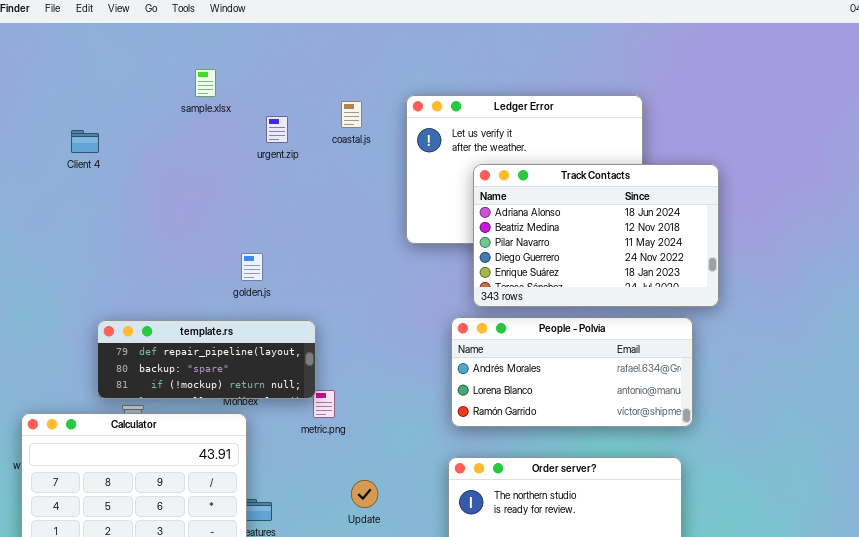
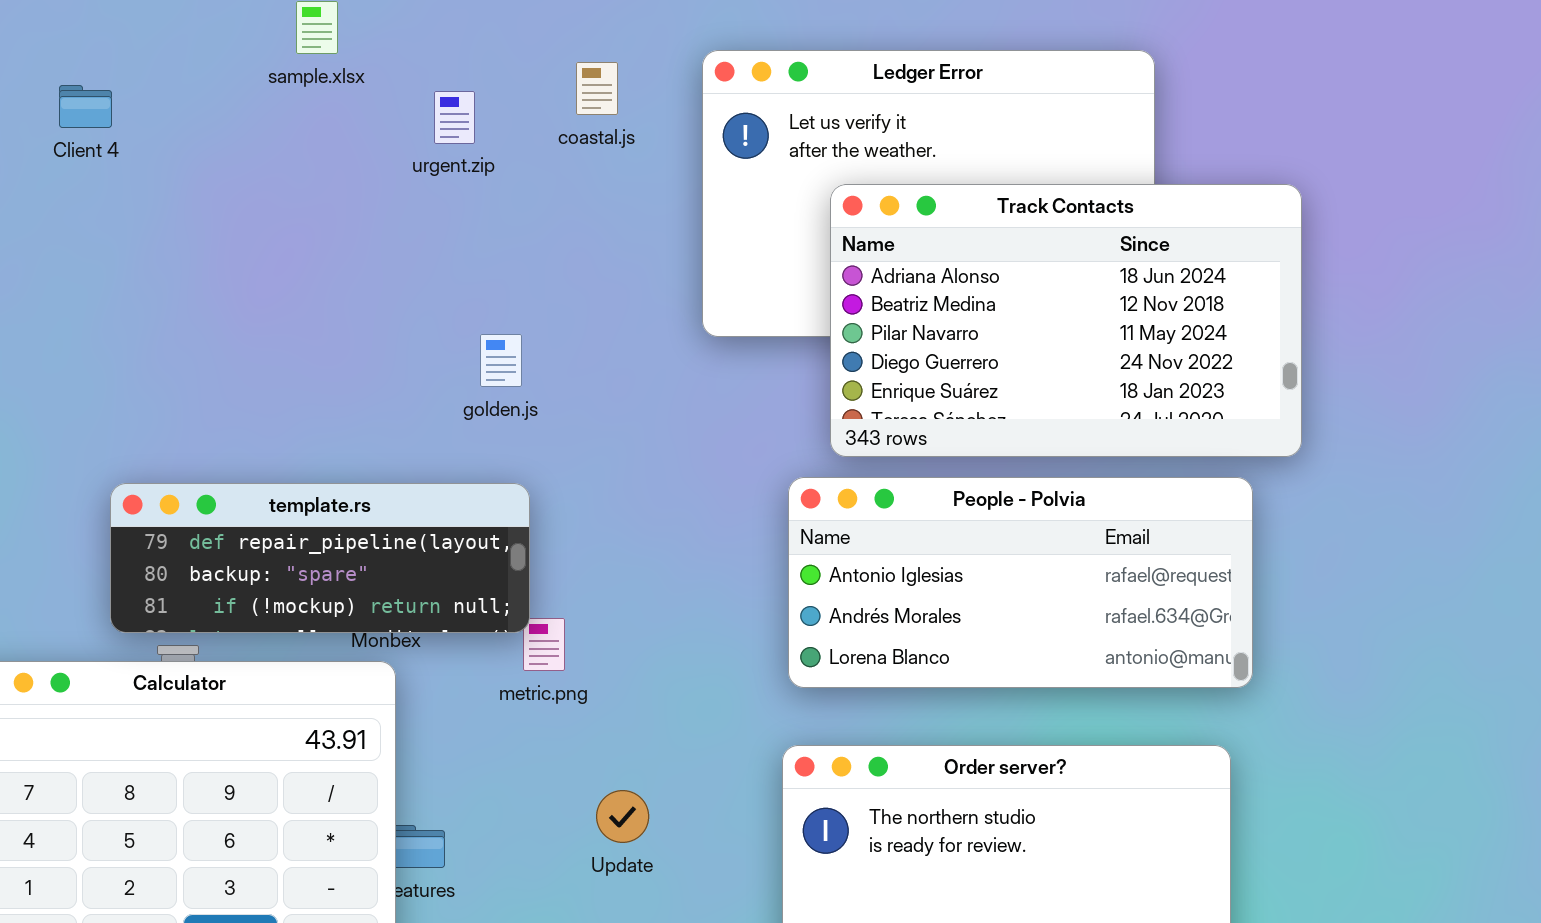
Client 4: [71,130,99,153] -> [59,85,112,128], moved
golden.js: [241,253,263,281] -> [480,334,522,387], moved
People - Polvia: [451,317,693,427] -> [788,477,1253,688], scrolled up 1 row

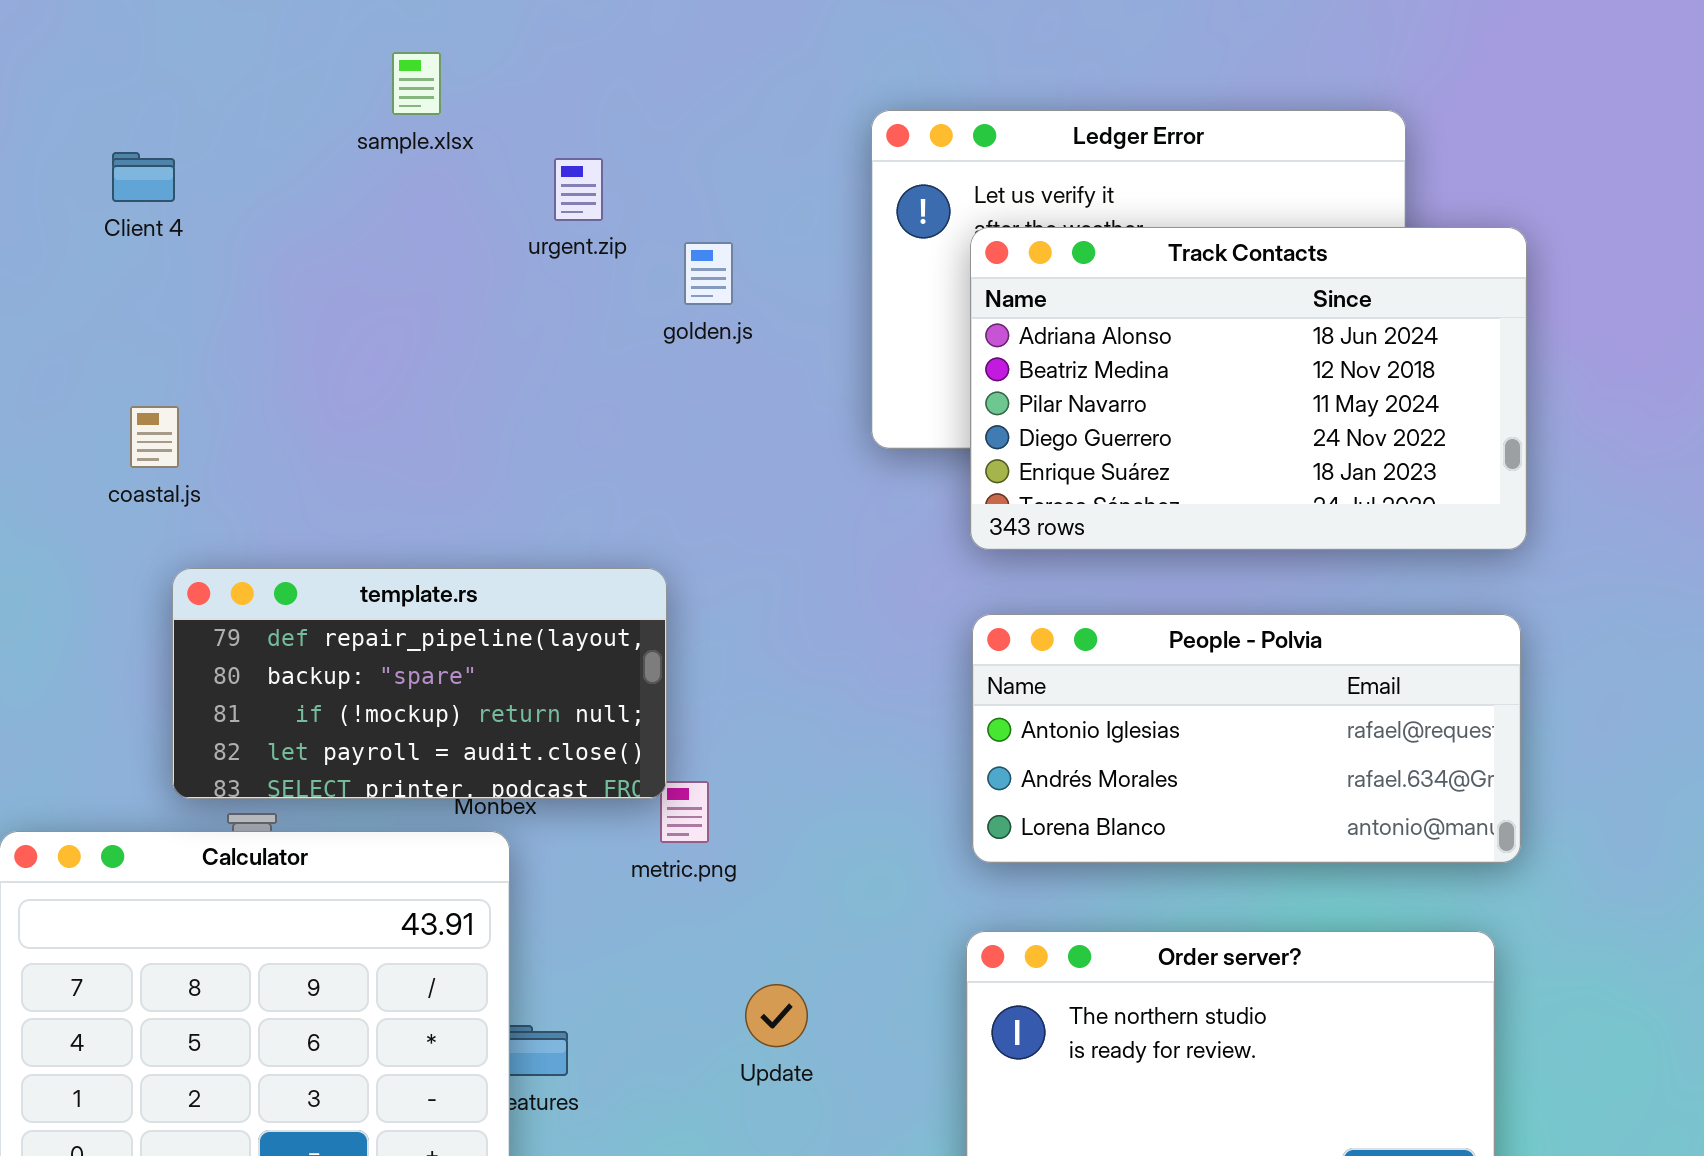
coastal.js: [576,62,618,115] -> [130,406,179,468], moved
Track Contacts: [830,184,1302,457] -> [970,227,1527,550], moved
golden.js: [480,334,522,387] -> [684,242,733,305], moved
template.rs: [110,483,530,633] -> [172,568,667,799], resized

